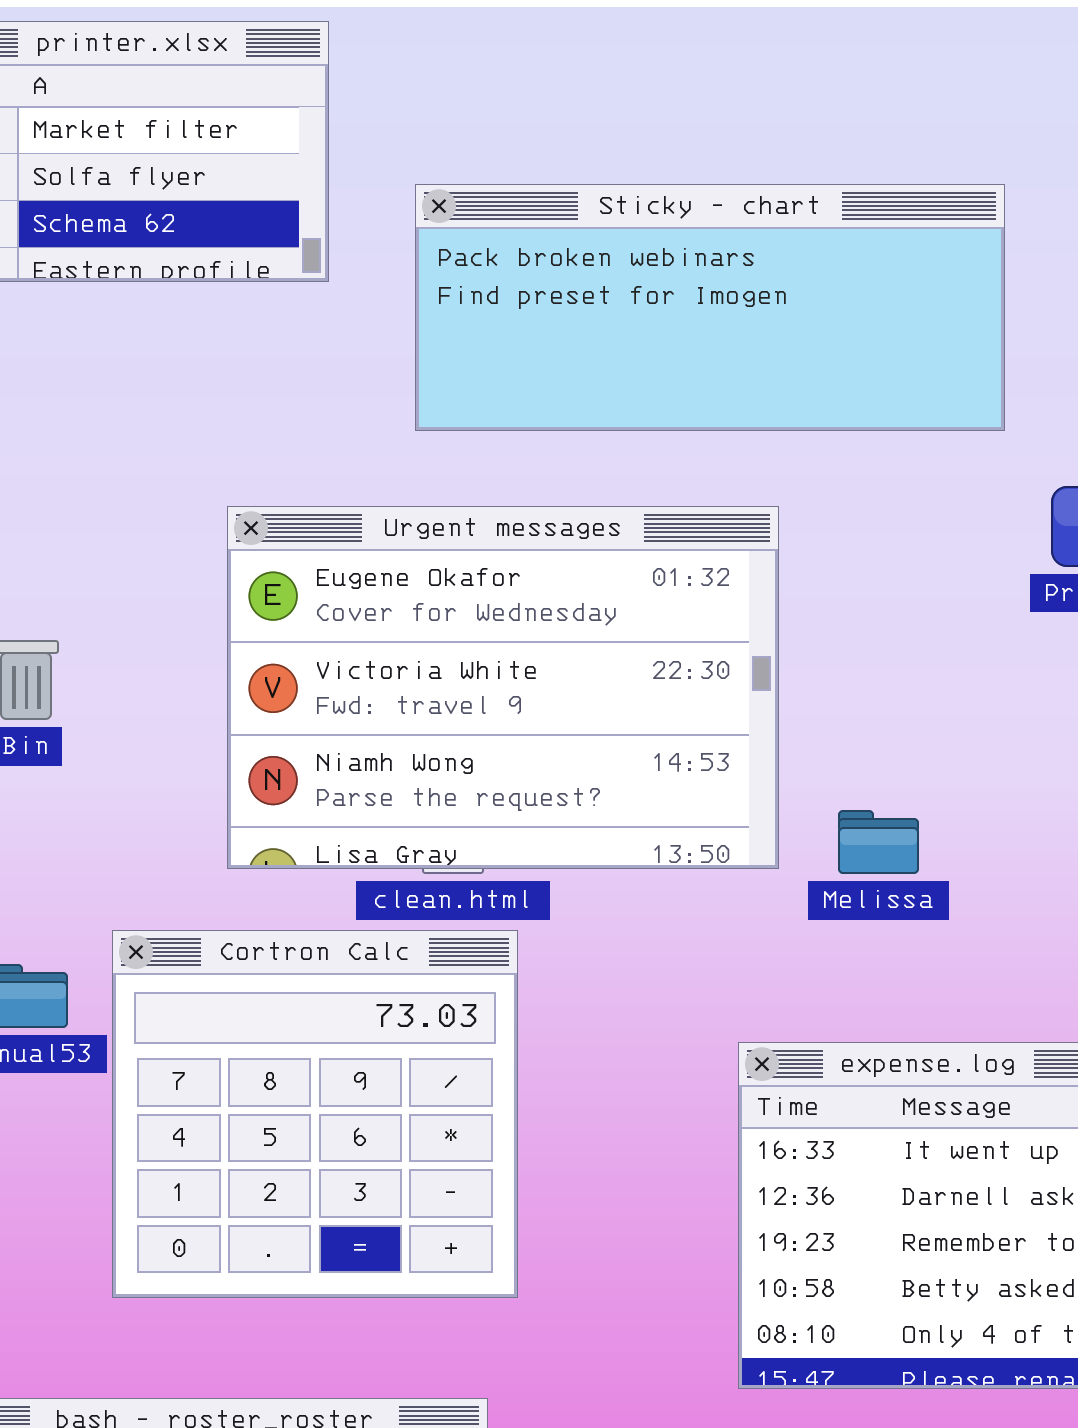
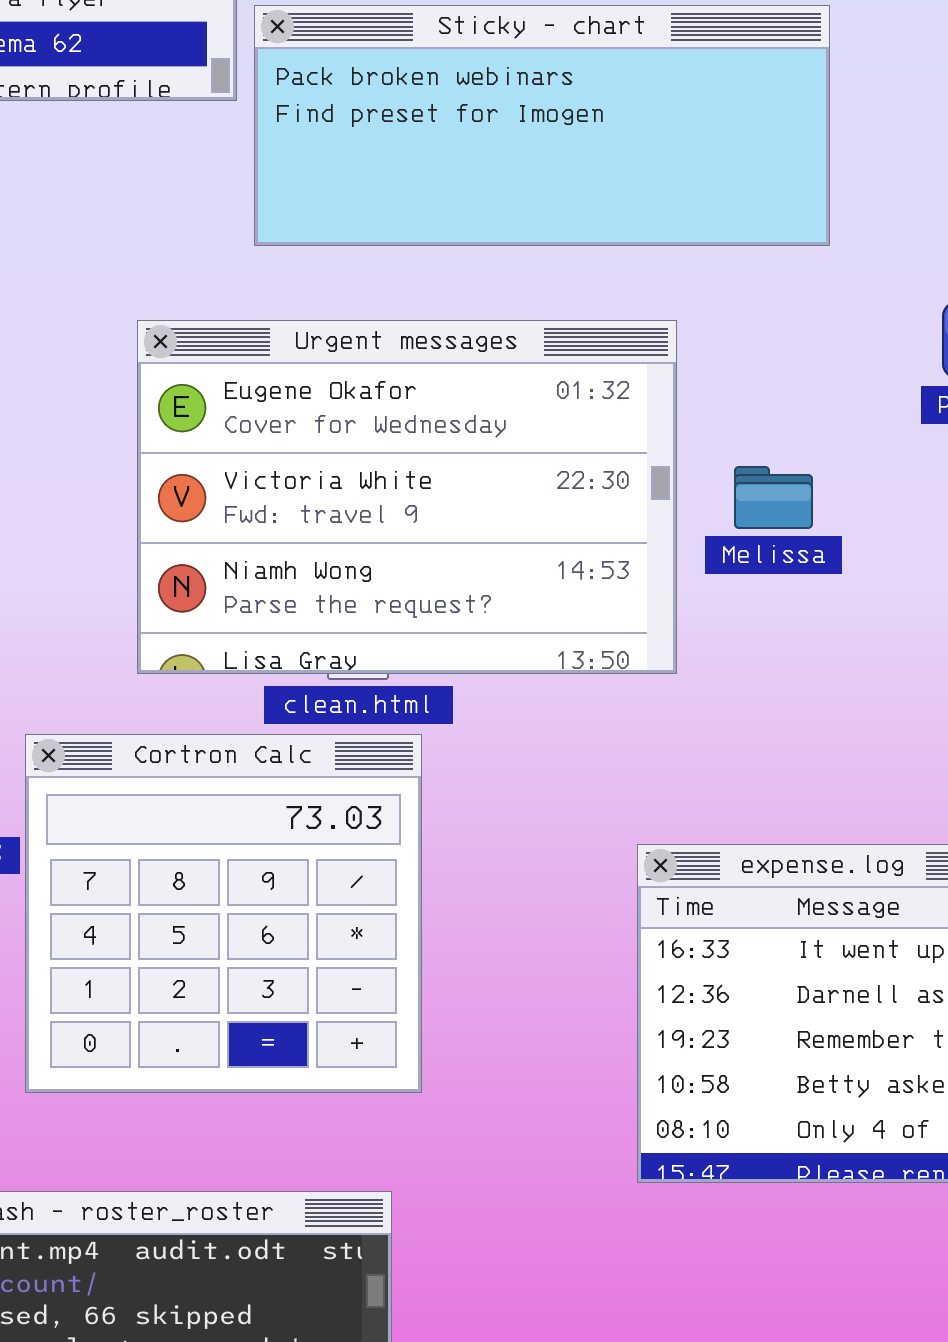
Sticky - chart: [415,184,1005,431] -> [254,5,830,246], moved
Melissa: [838,810,919,874] -> [734,466,813,529], moved

